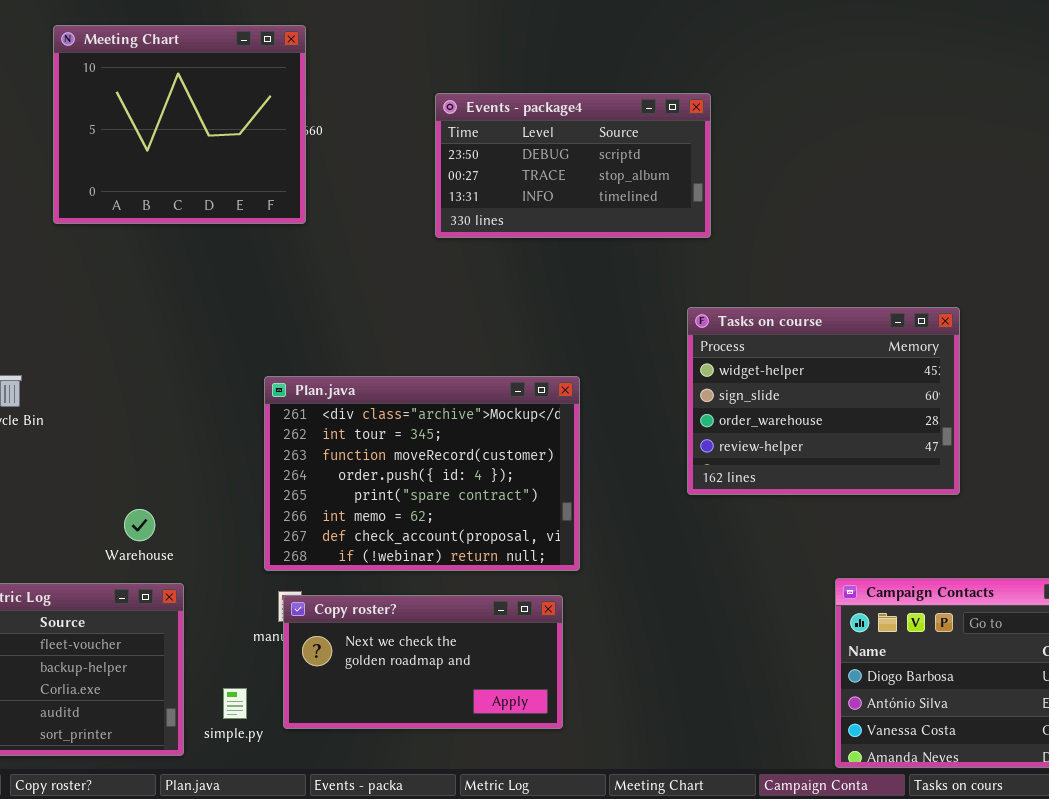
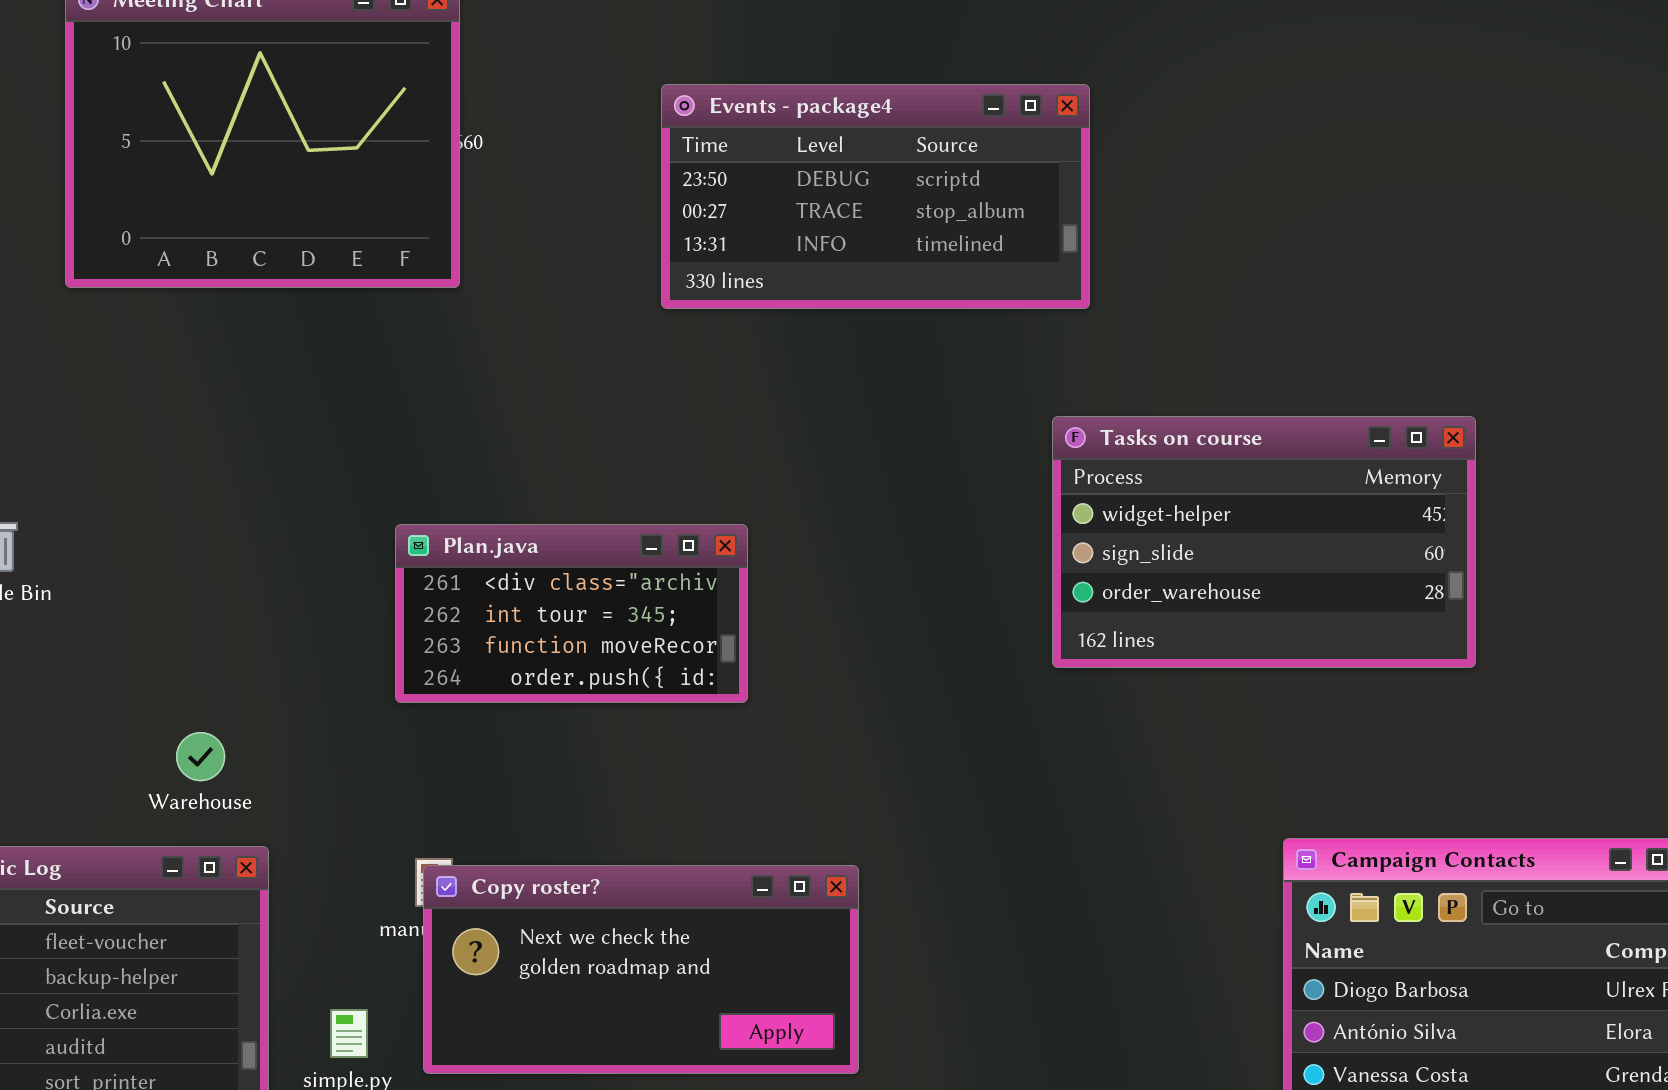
Tasks on course: [687,307,960,495] -> [1052,416,1476,668], resized
Plan.java: [264,376,580,571] -> [395,524,748,703], resized

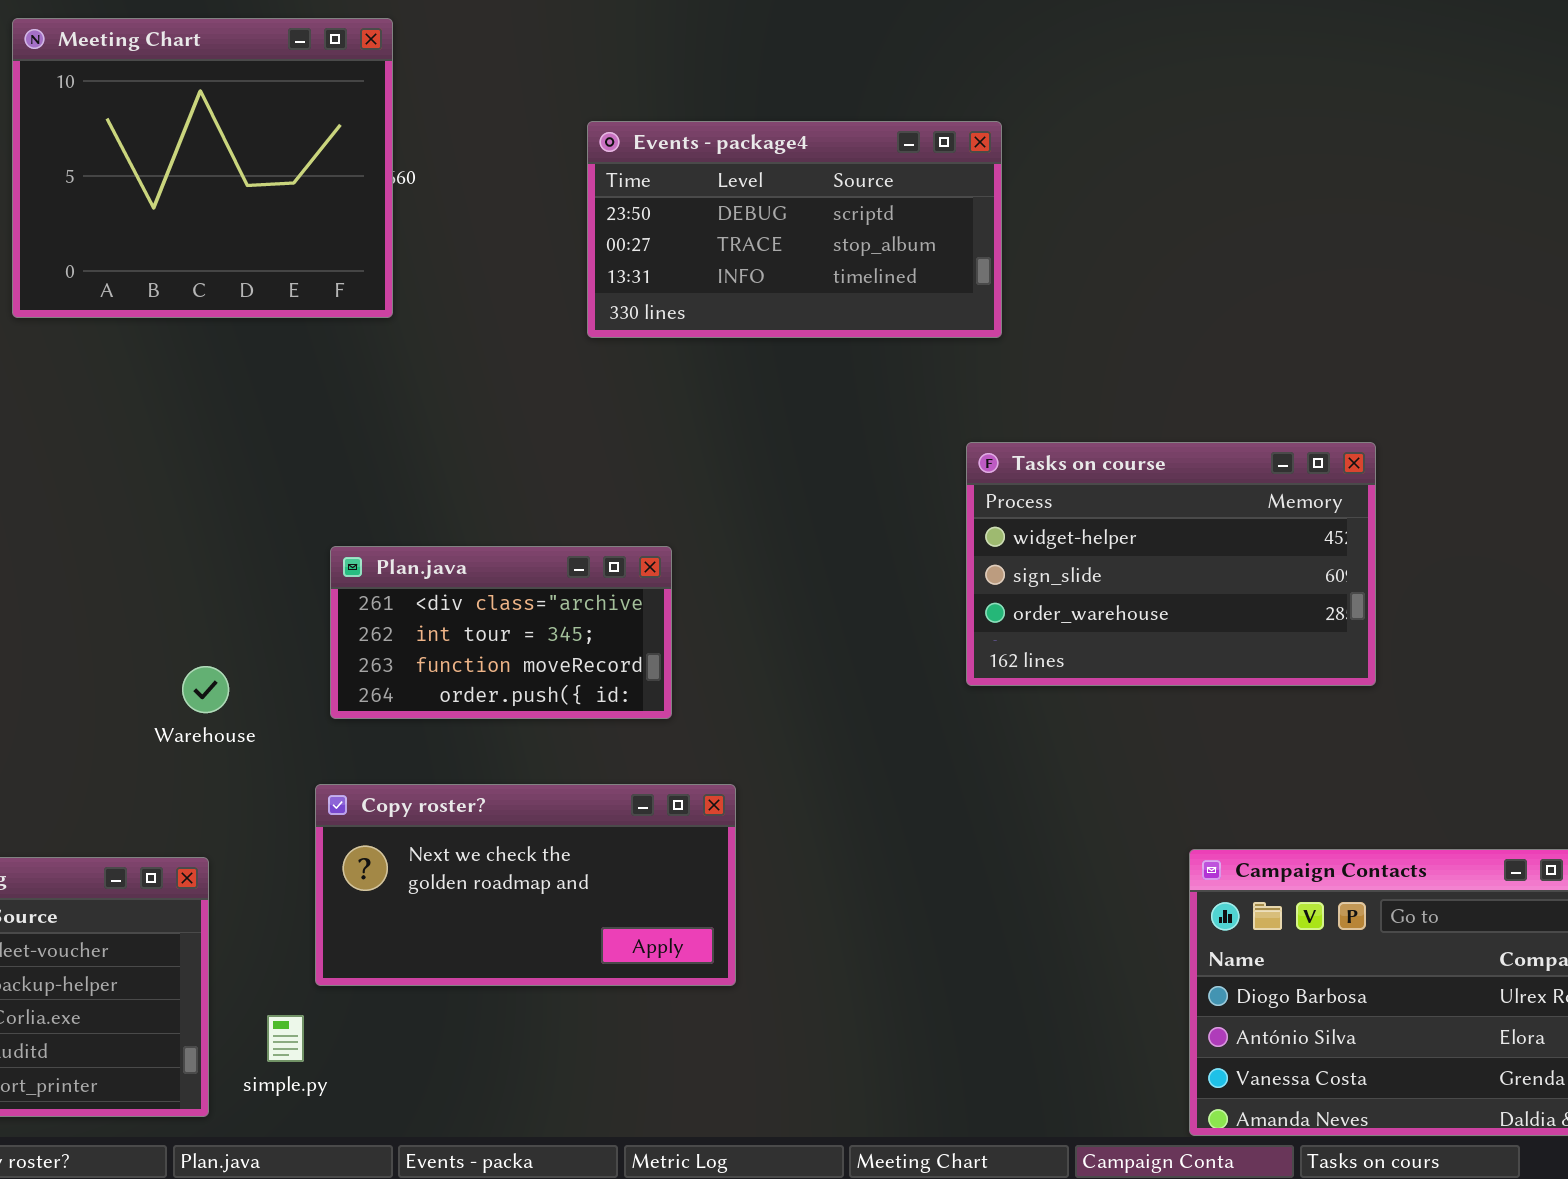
Warehouse: [176,732,225,781] -> [182,666,229,713], moved
Copy roster?: [423,865,859,1074] -> [315,784,736,986], moved

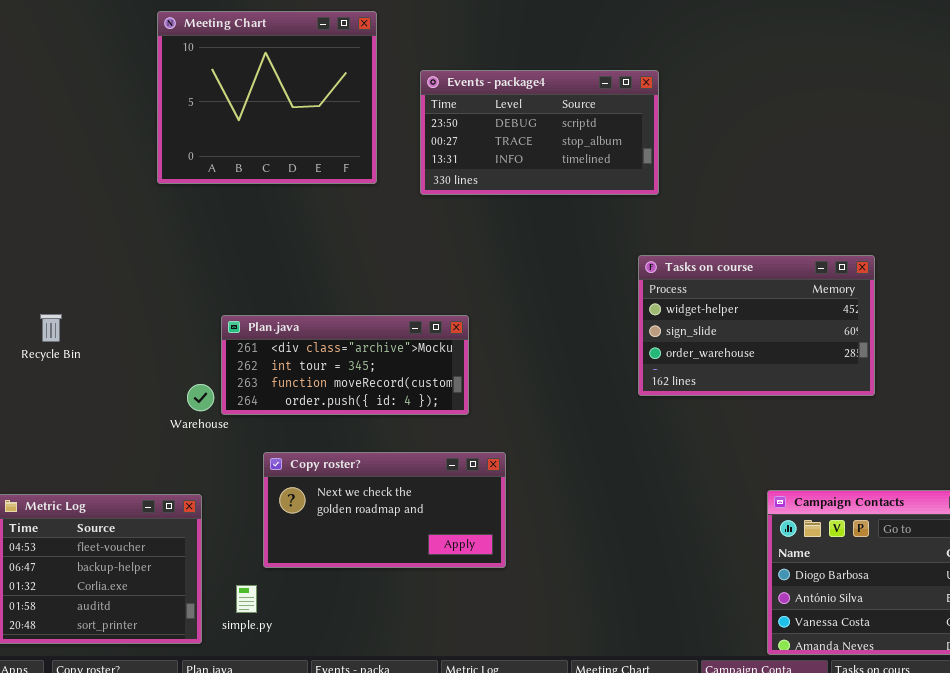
Meeting Chart: [12,18,393,318] -> [157,11,377,184], moved
Plan.java: [330,546,672,719] -> [221,315,469,415], resized

